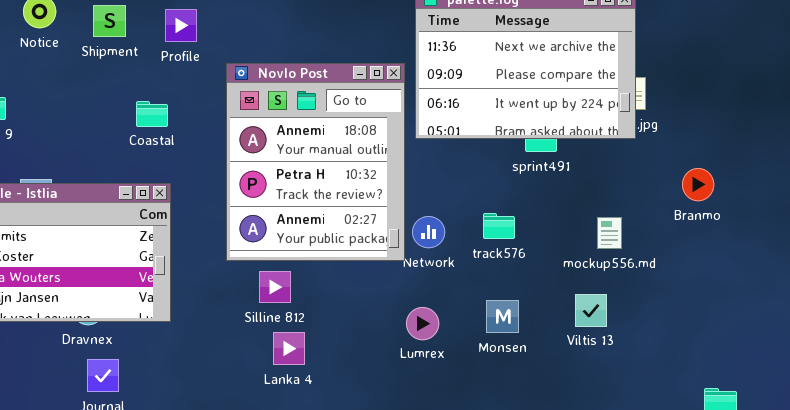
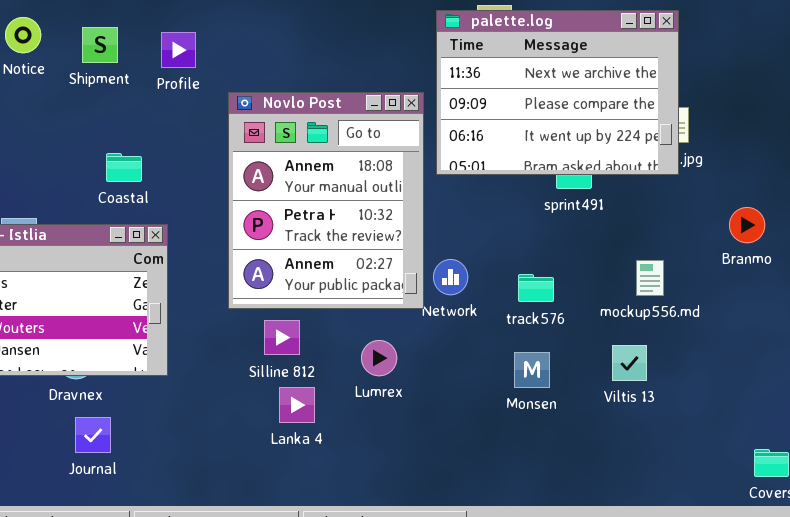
Coastal: [136,101,168,127] -> [106,153,142,182], moved
track576: [483,213,515,239] -> [518,274,554,302], moved
Lumrex: [406,307,439,340] -> [361,340,397,376], moved

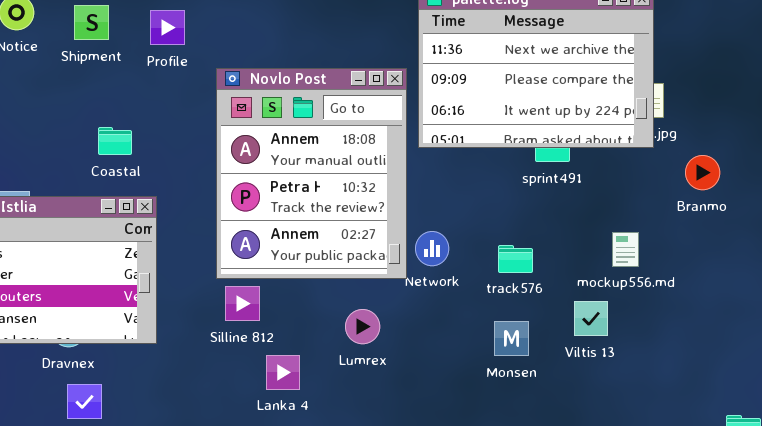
Branmo: [729,207,765,243] -> [685,155,720,190], moved
Silline 812: [264,320,300,355] -> [225,286,260,321], moved
Viltis 13: [612,345,647,381] -> [574,301,608,336], moved

